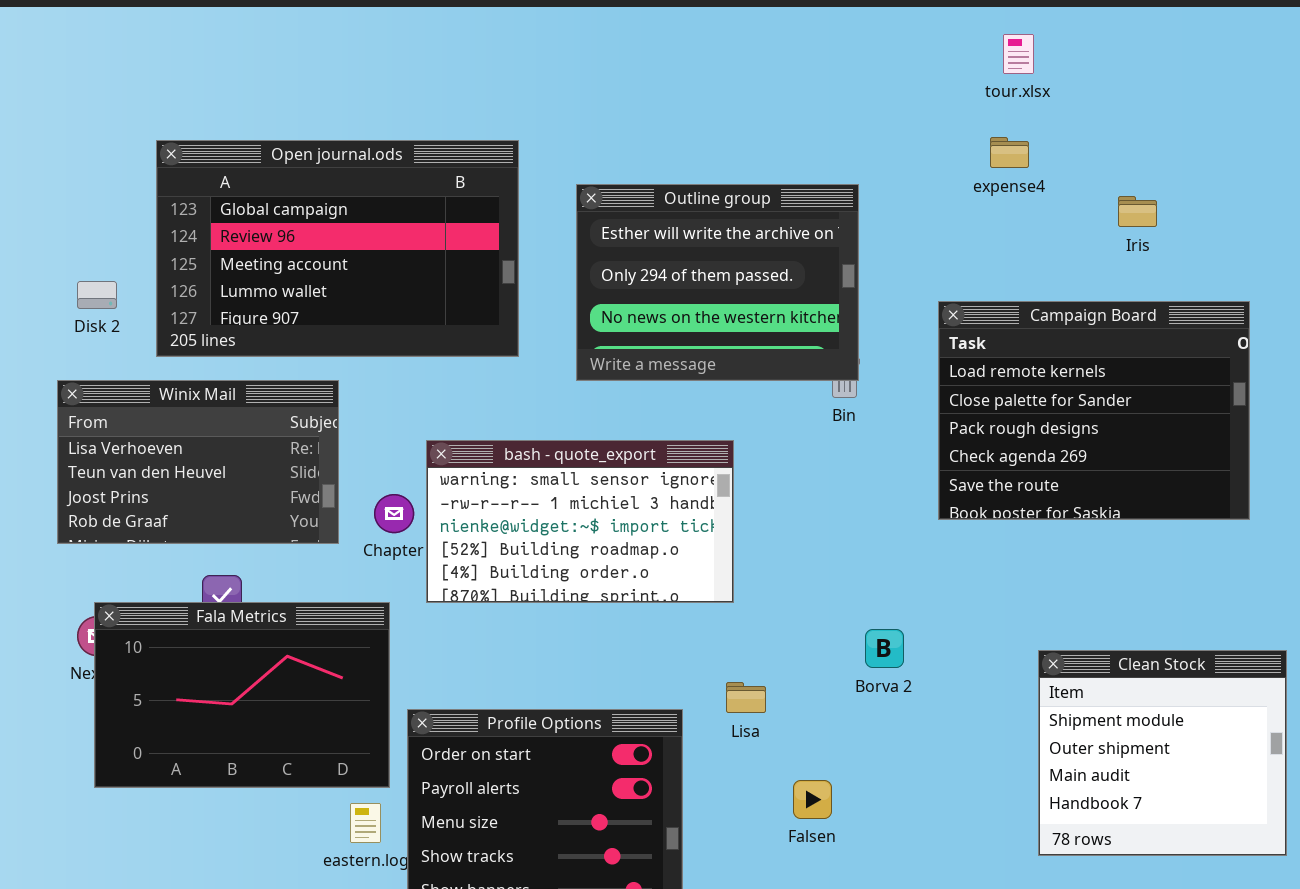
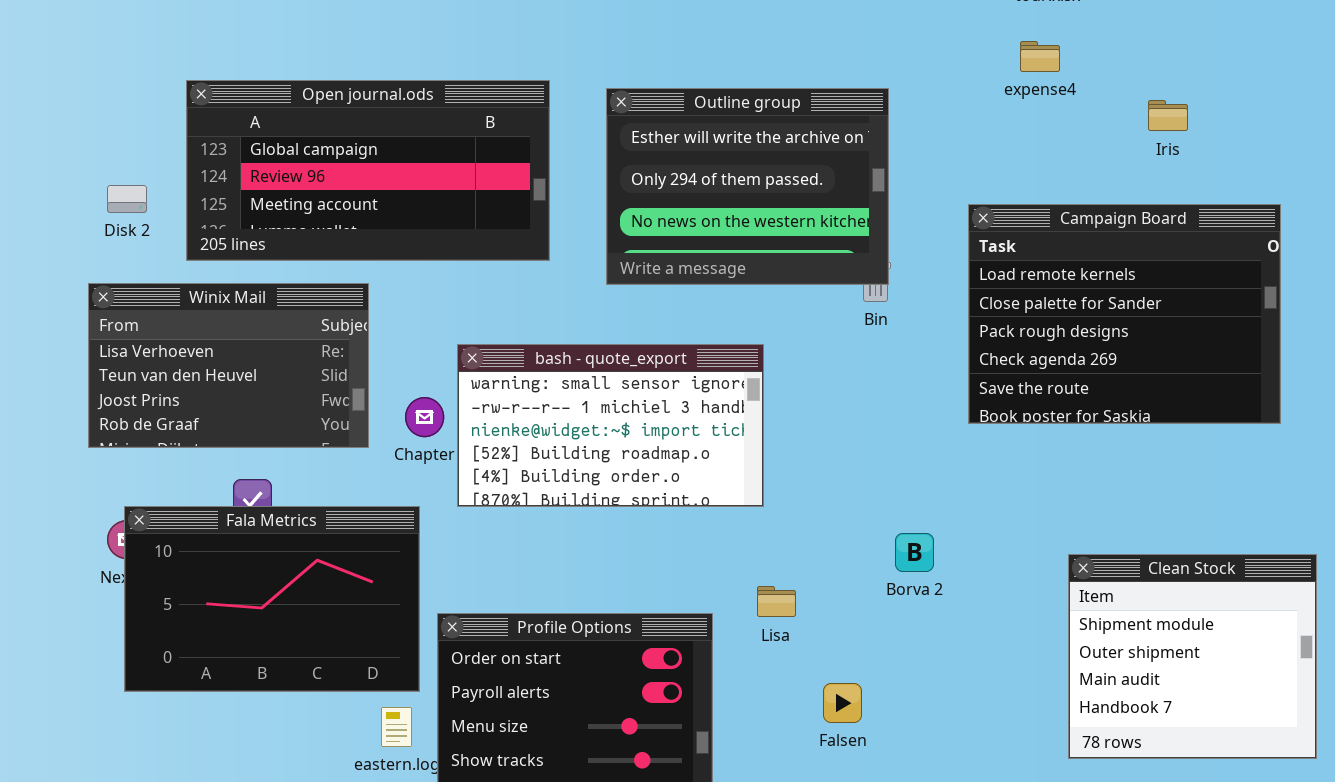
Open journal.ods: [156,140,519,357] -> [186,80,550,261], resized

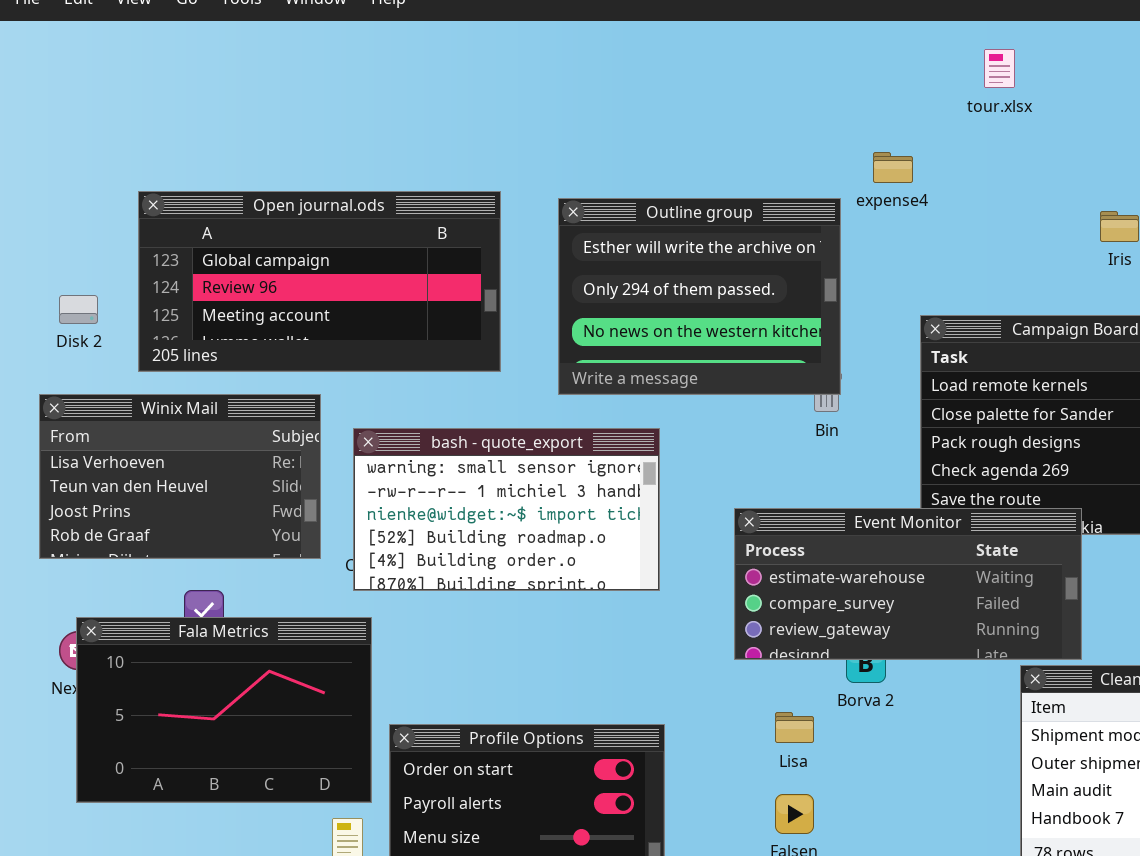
expense4: [1020,41,1060,72] -> [873,152,913,183], moved
bash - quote_export: [457,344,764,507] -> [353,428,660,591], moved
Event Monitor: none -> [734,508,1082,660], opened
Lisa: [757,586,796,617] -> [775,712,814,743], moved

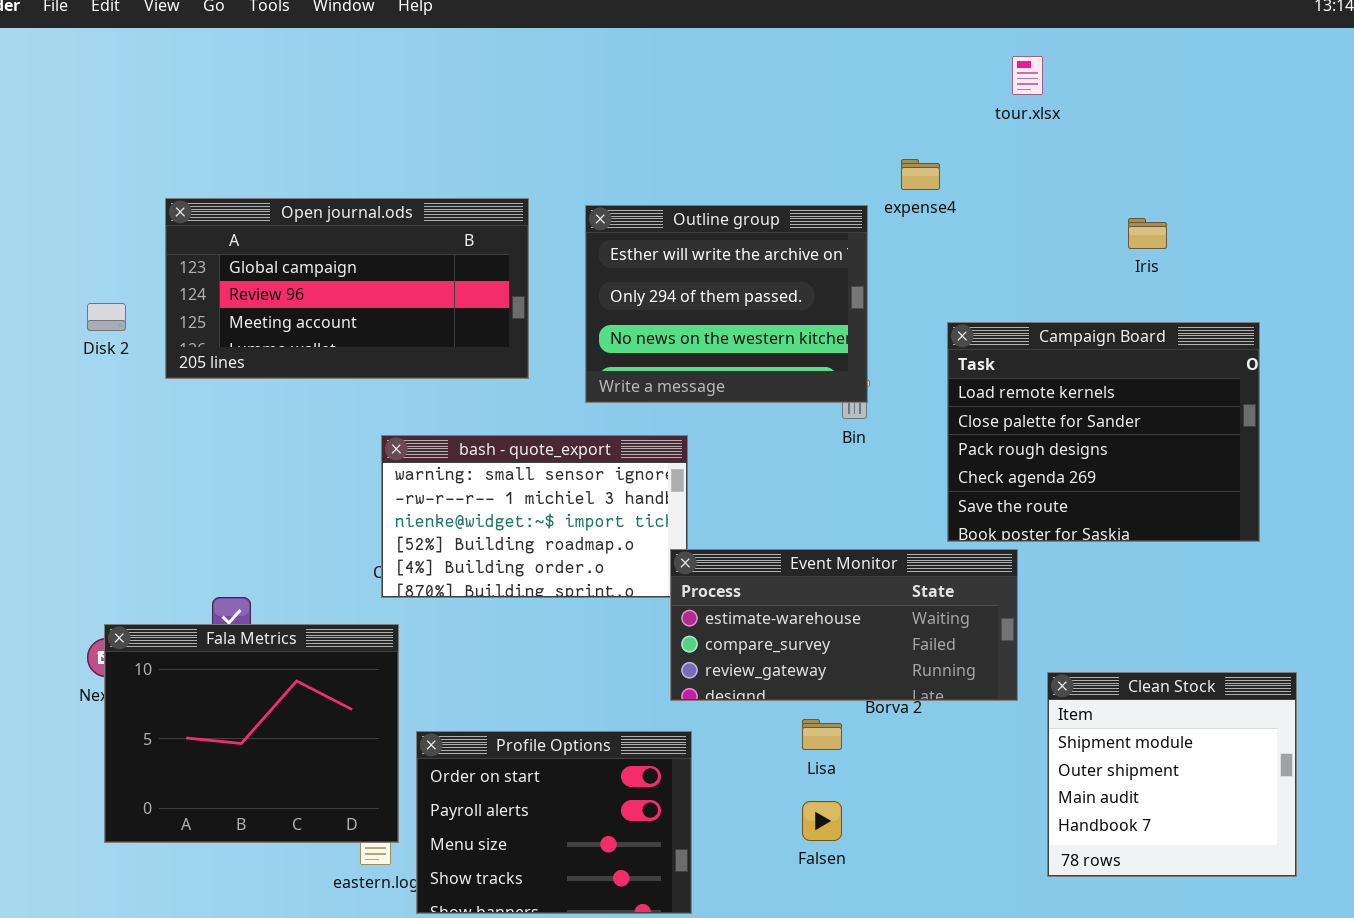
Winix Mail: [39,394,321,559] -> none, closed
Event Monitor: [734,508,1082,660] -> [670,549,1018,701], moved
Fala Metrics: [76,617,372,803] -> [104,624,399,843], resized

